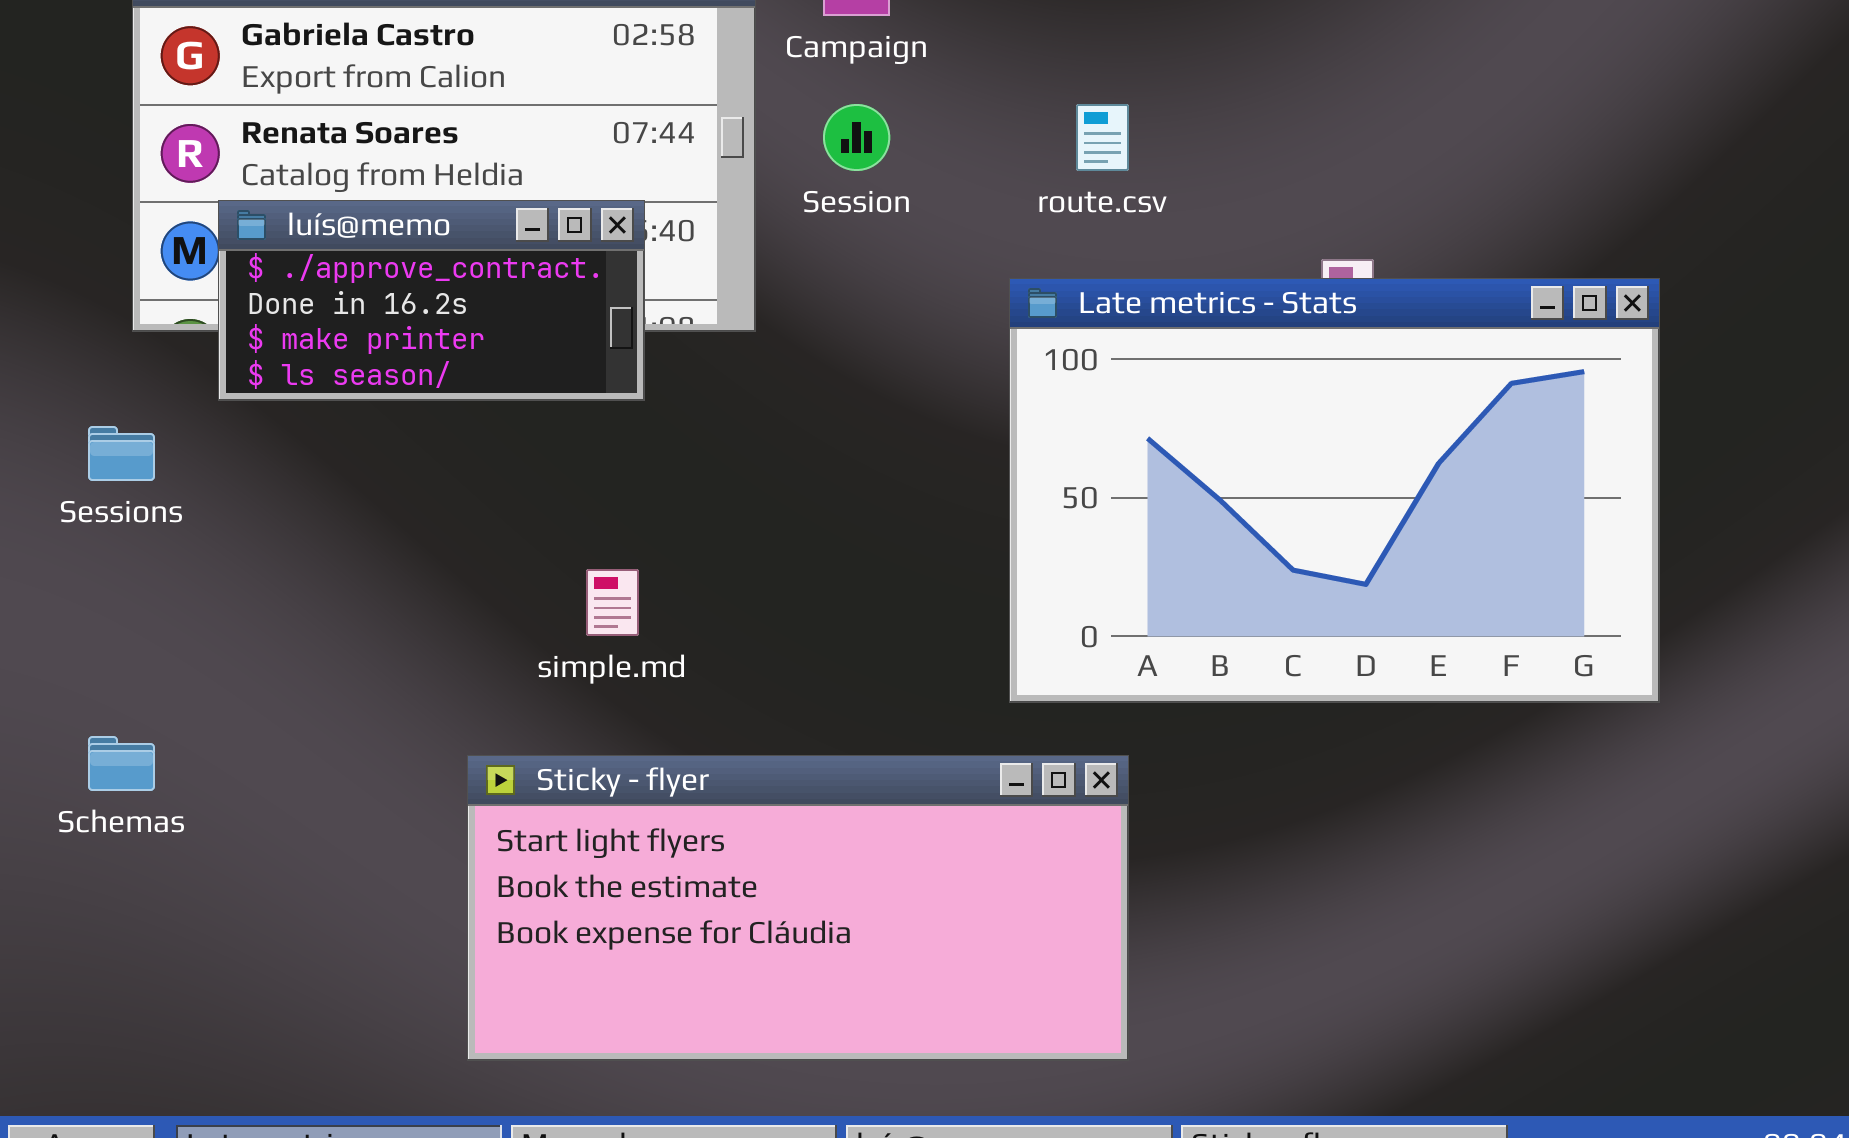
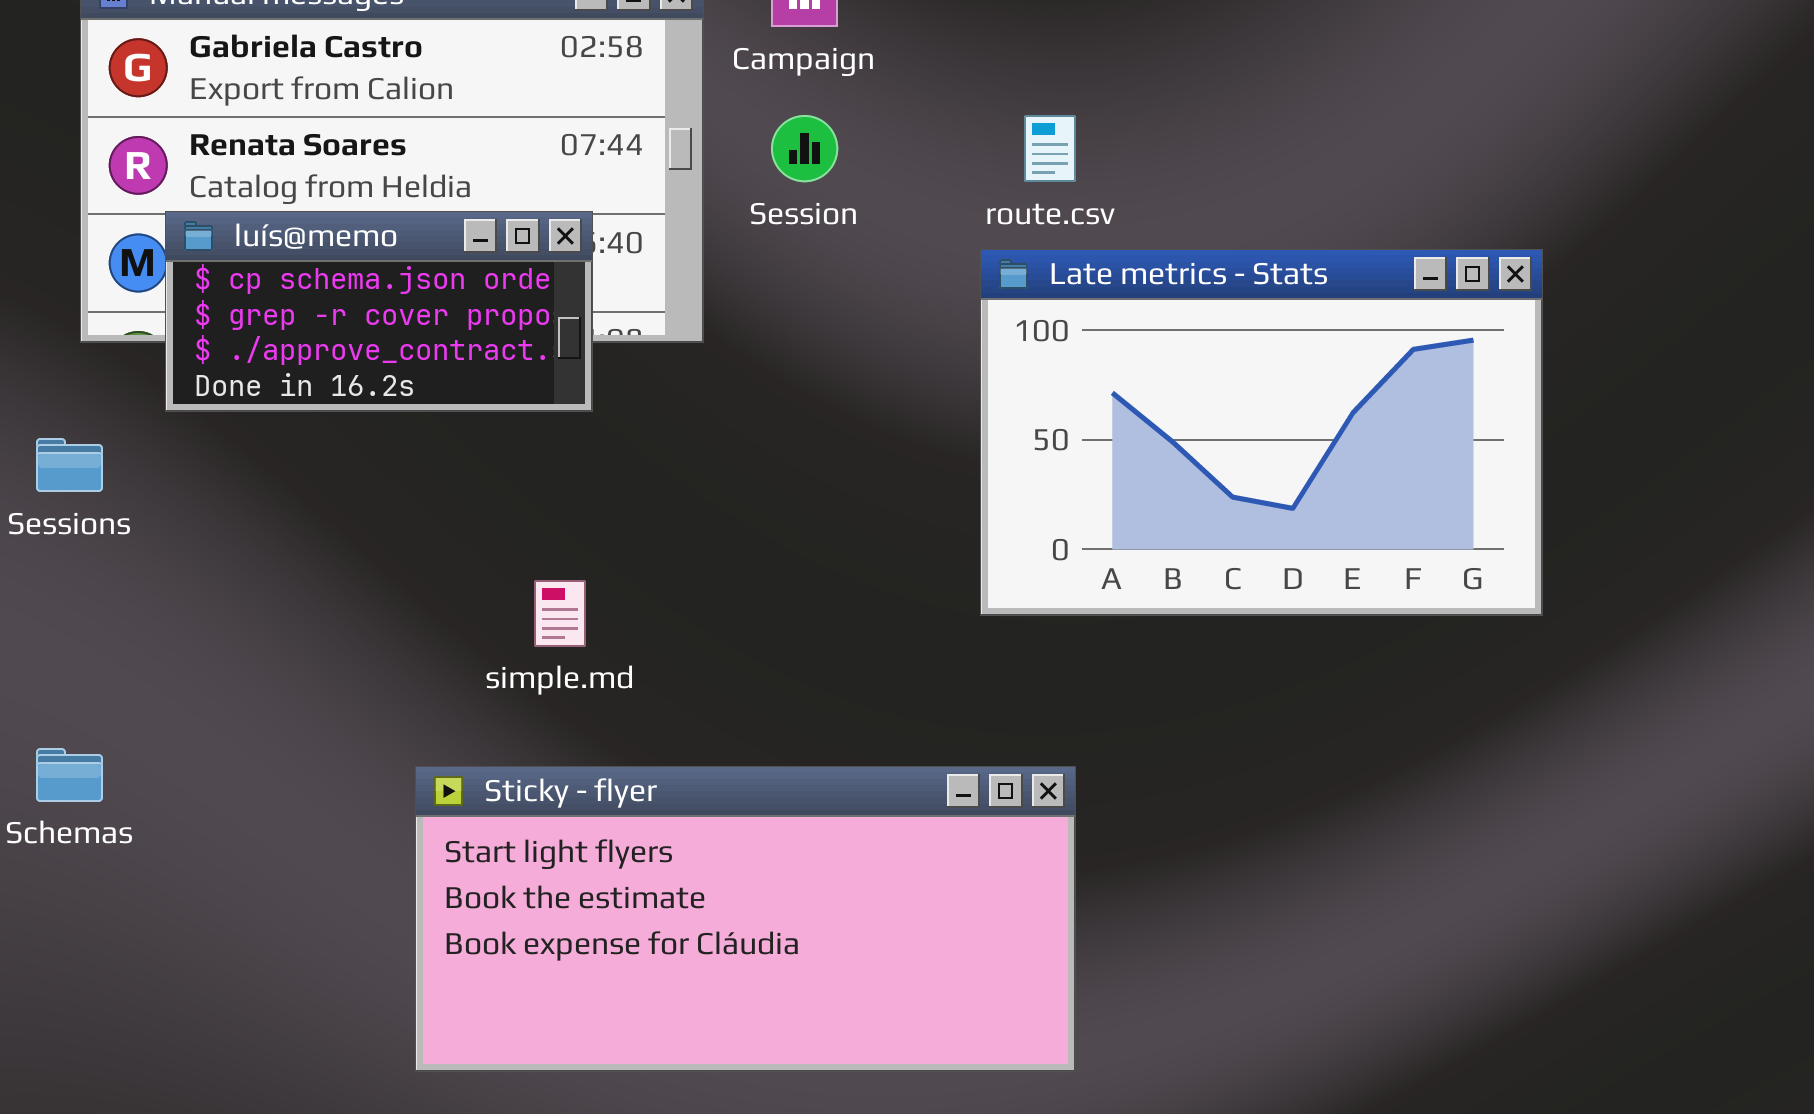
luís@memo: [218,200,645,401] -> [165,211,593,412], scrolled up 2 rows
Late metrics - Stats: [1009,278,1660,703] -> [980,249,1543,616], moved, resized

